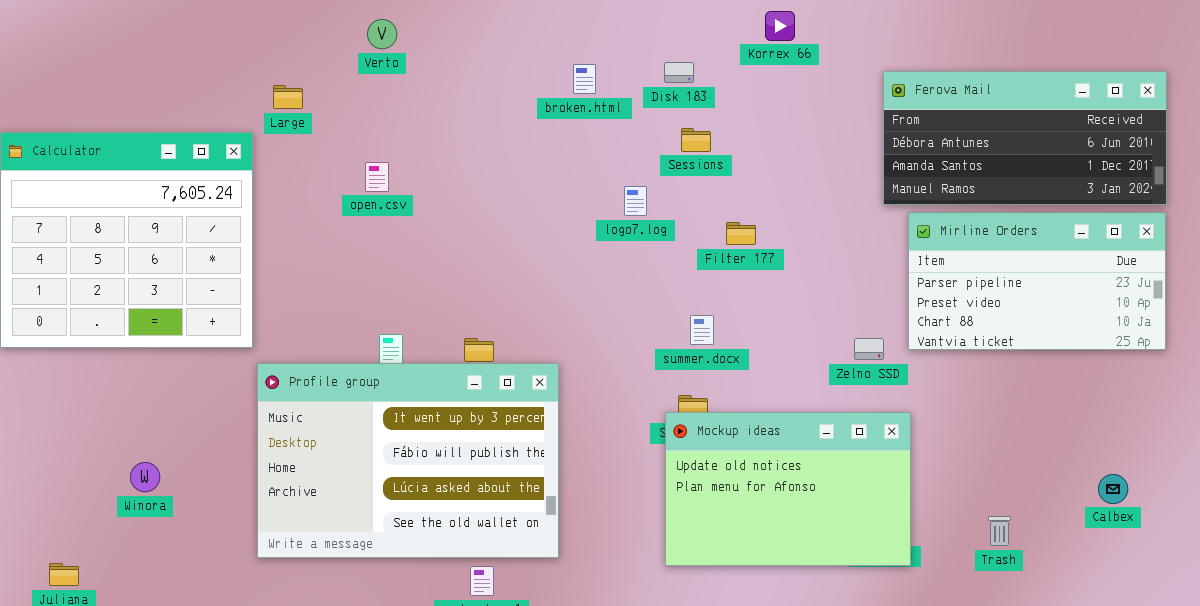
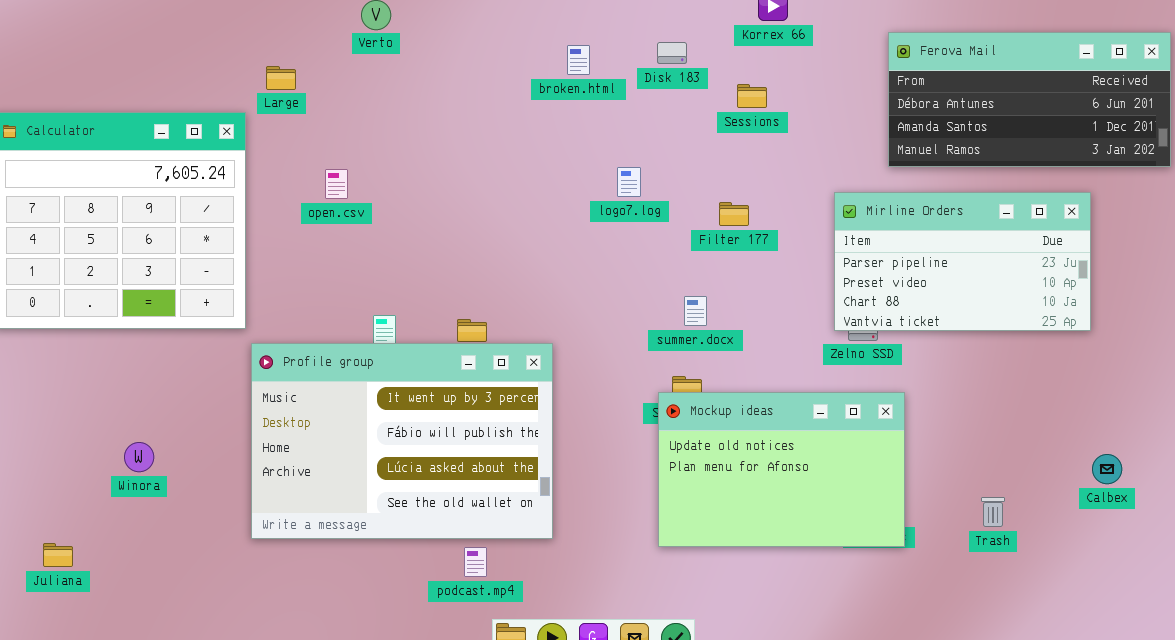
Ferova Mail: [883,71,1167,205] -> [888,32,1171,167], moved
Sessions: [681,128,711,152] -> [737,84,767,108], moved
open.csv: [365,162,389,192] -> [325,169,348,199], moved
Mirline Orders: [908,212,1166,350] -> [834,192,1091,331], moved

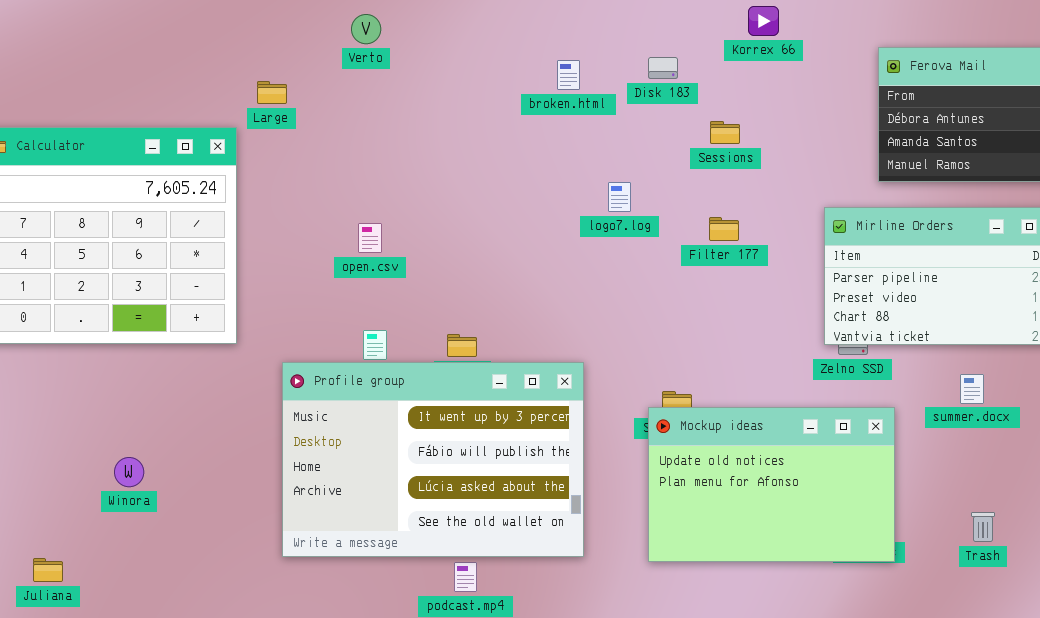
Sessions: [737,84,767,108] -> [710,121,740,144], moved
open.csv: [325,169,348,199] -> [358,223,382,253], moved
summer.docx: [684,296,707,326] -> [960,374,984,404], moved
Profile group: [251,343,553,539] -> [282,362,584,557], moved

